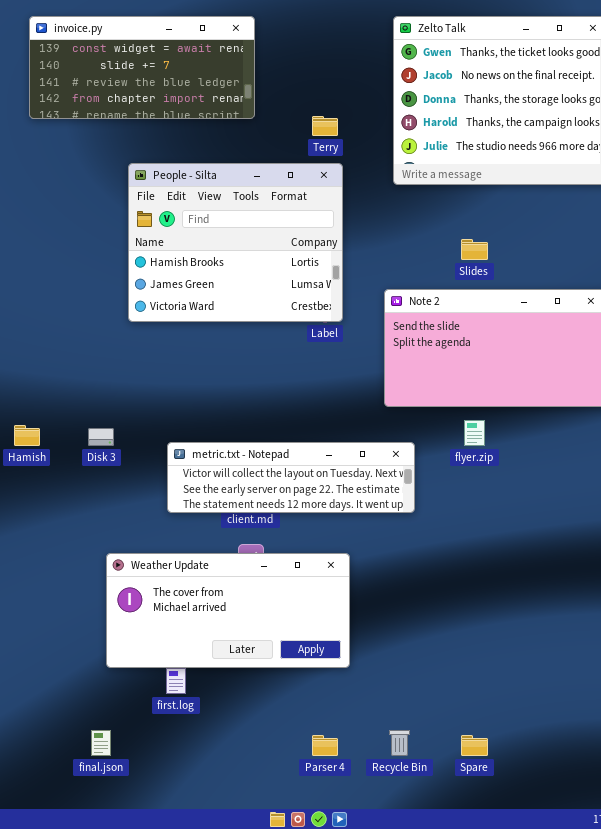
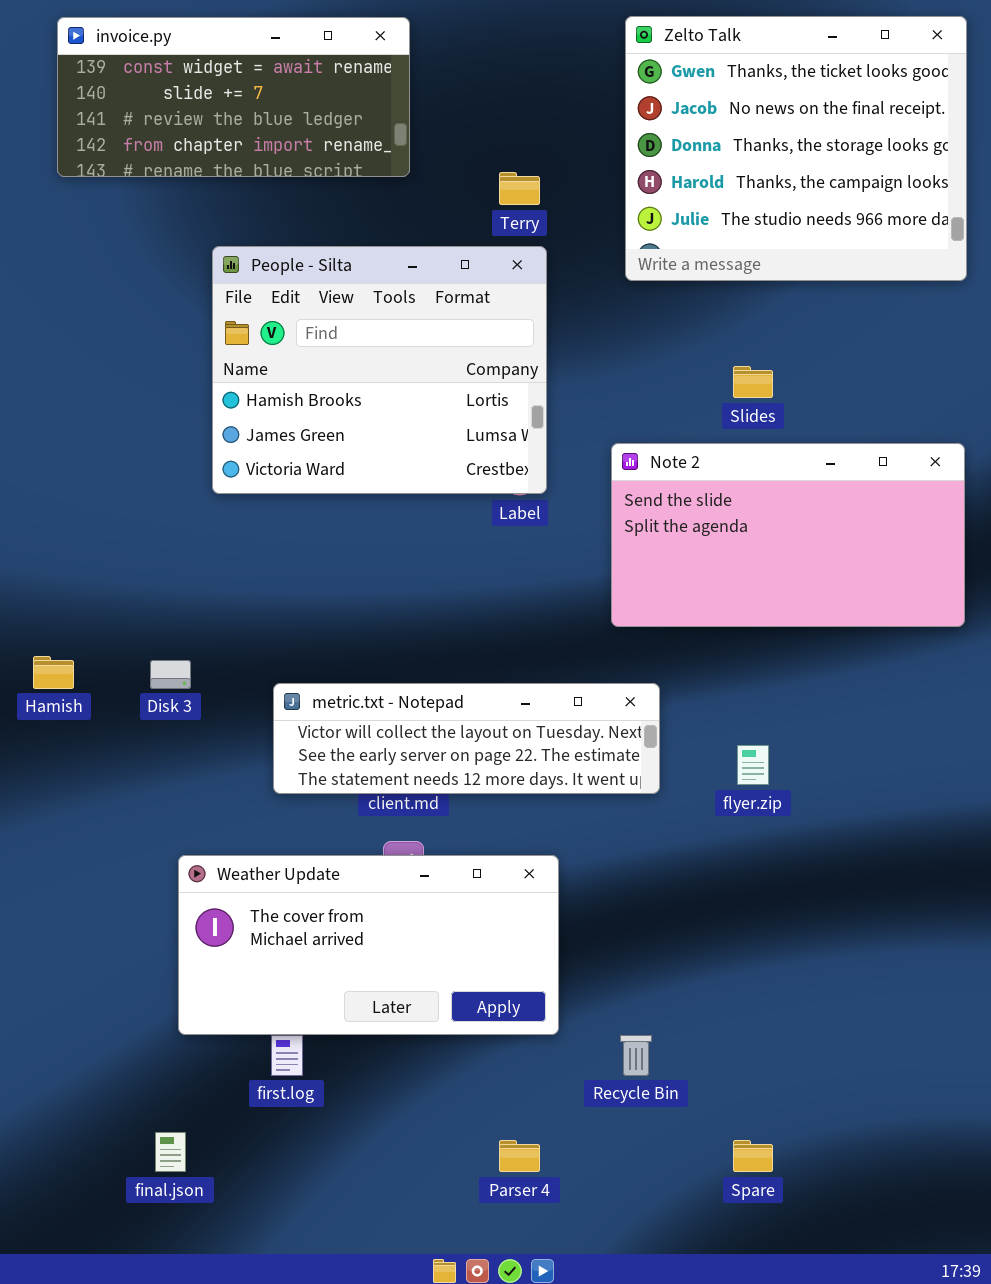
flyer.zip: [464,420,485,446] -> [737,745,769,785], moved
Recycle Bin: [389,730,410,756] -> [620,1035,652,1076], moved

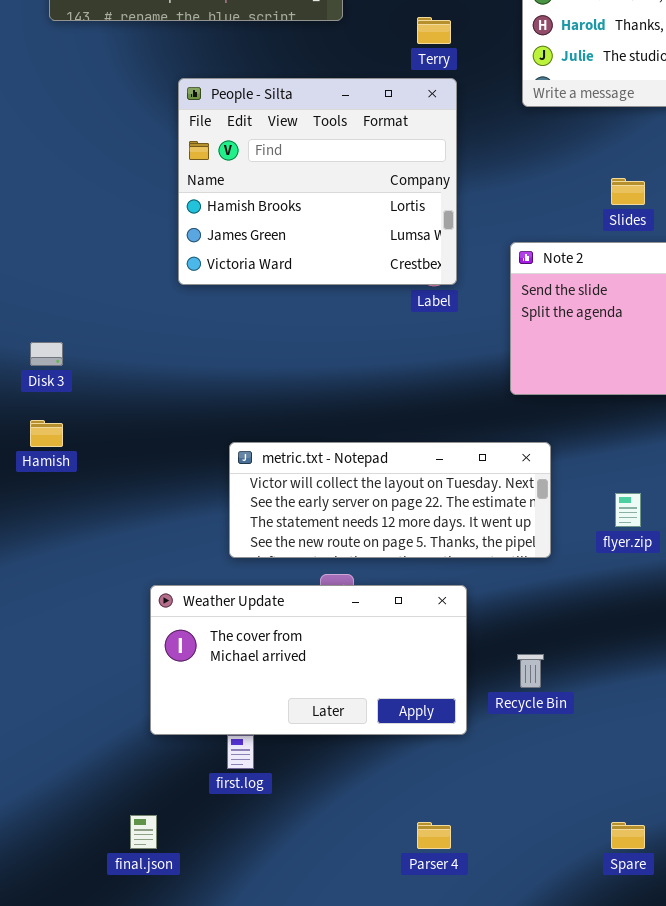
Disk 3: [150,660,191,689] -> [30,342,63,366], moved
metric.txt - Notepad: [273,683,660,794] -> [229,442,551,558], resized
Recycle Bin: [620,1035,652,1076] -> [517,654,544,688], moved

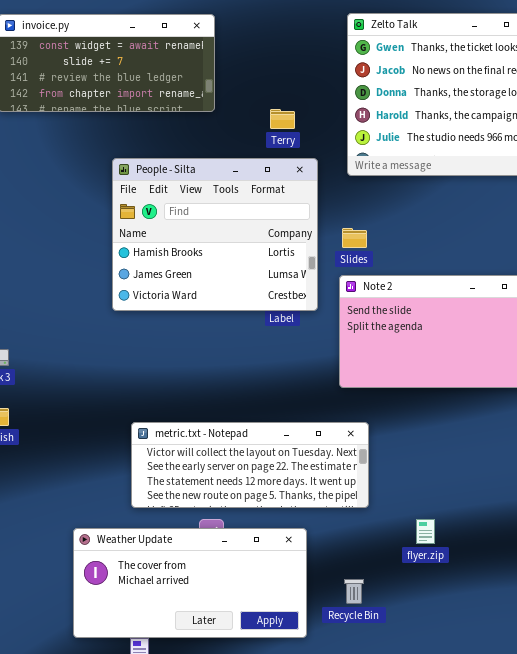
People - Silta: [178,78,457,285] -> [112,158,318,311], moved
Slides: [611,178,645,205] -> [342,228,367,248], moved
flyer.zip: [615,493,641,527] -> [416,519,435,544], moved

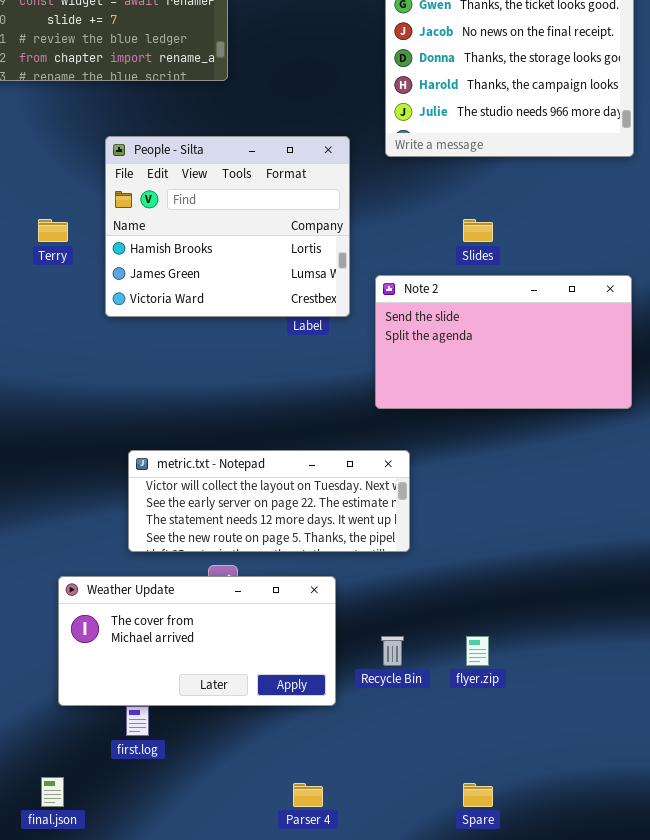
Terry: [270,109,295,129] -> [38,219,68,242], moved
Slides: [342,228,367,248] -> [463,219,493,242], moved
flyer.zip: [416,519,435,544] -> [466,636,489,666], moved

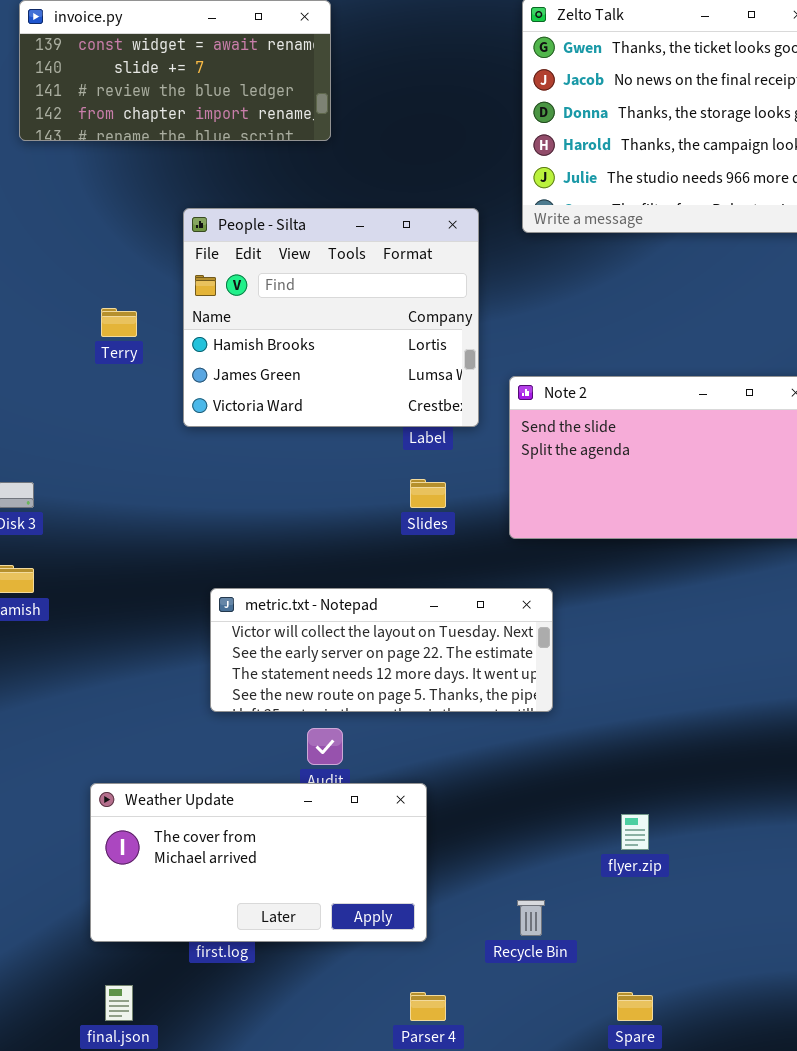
Slides: [463,219,493,242] -> [410,479,446,508], moved
Weather Update: [58,576,336,706] -> [90,783,427,942], moved
Recycle Bin: [381,636,404,666] -> [517,900,545,936], moved

